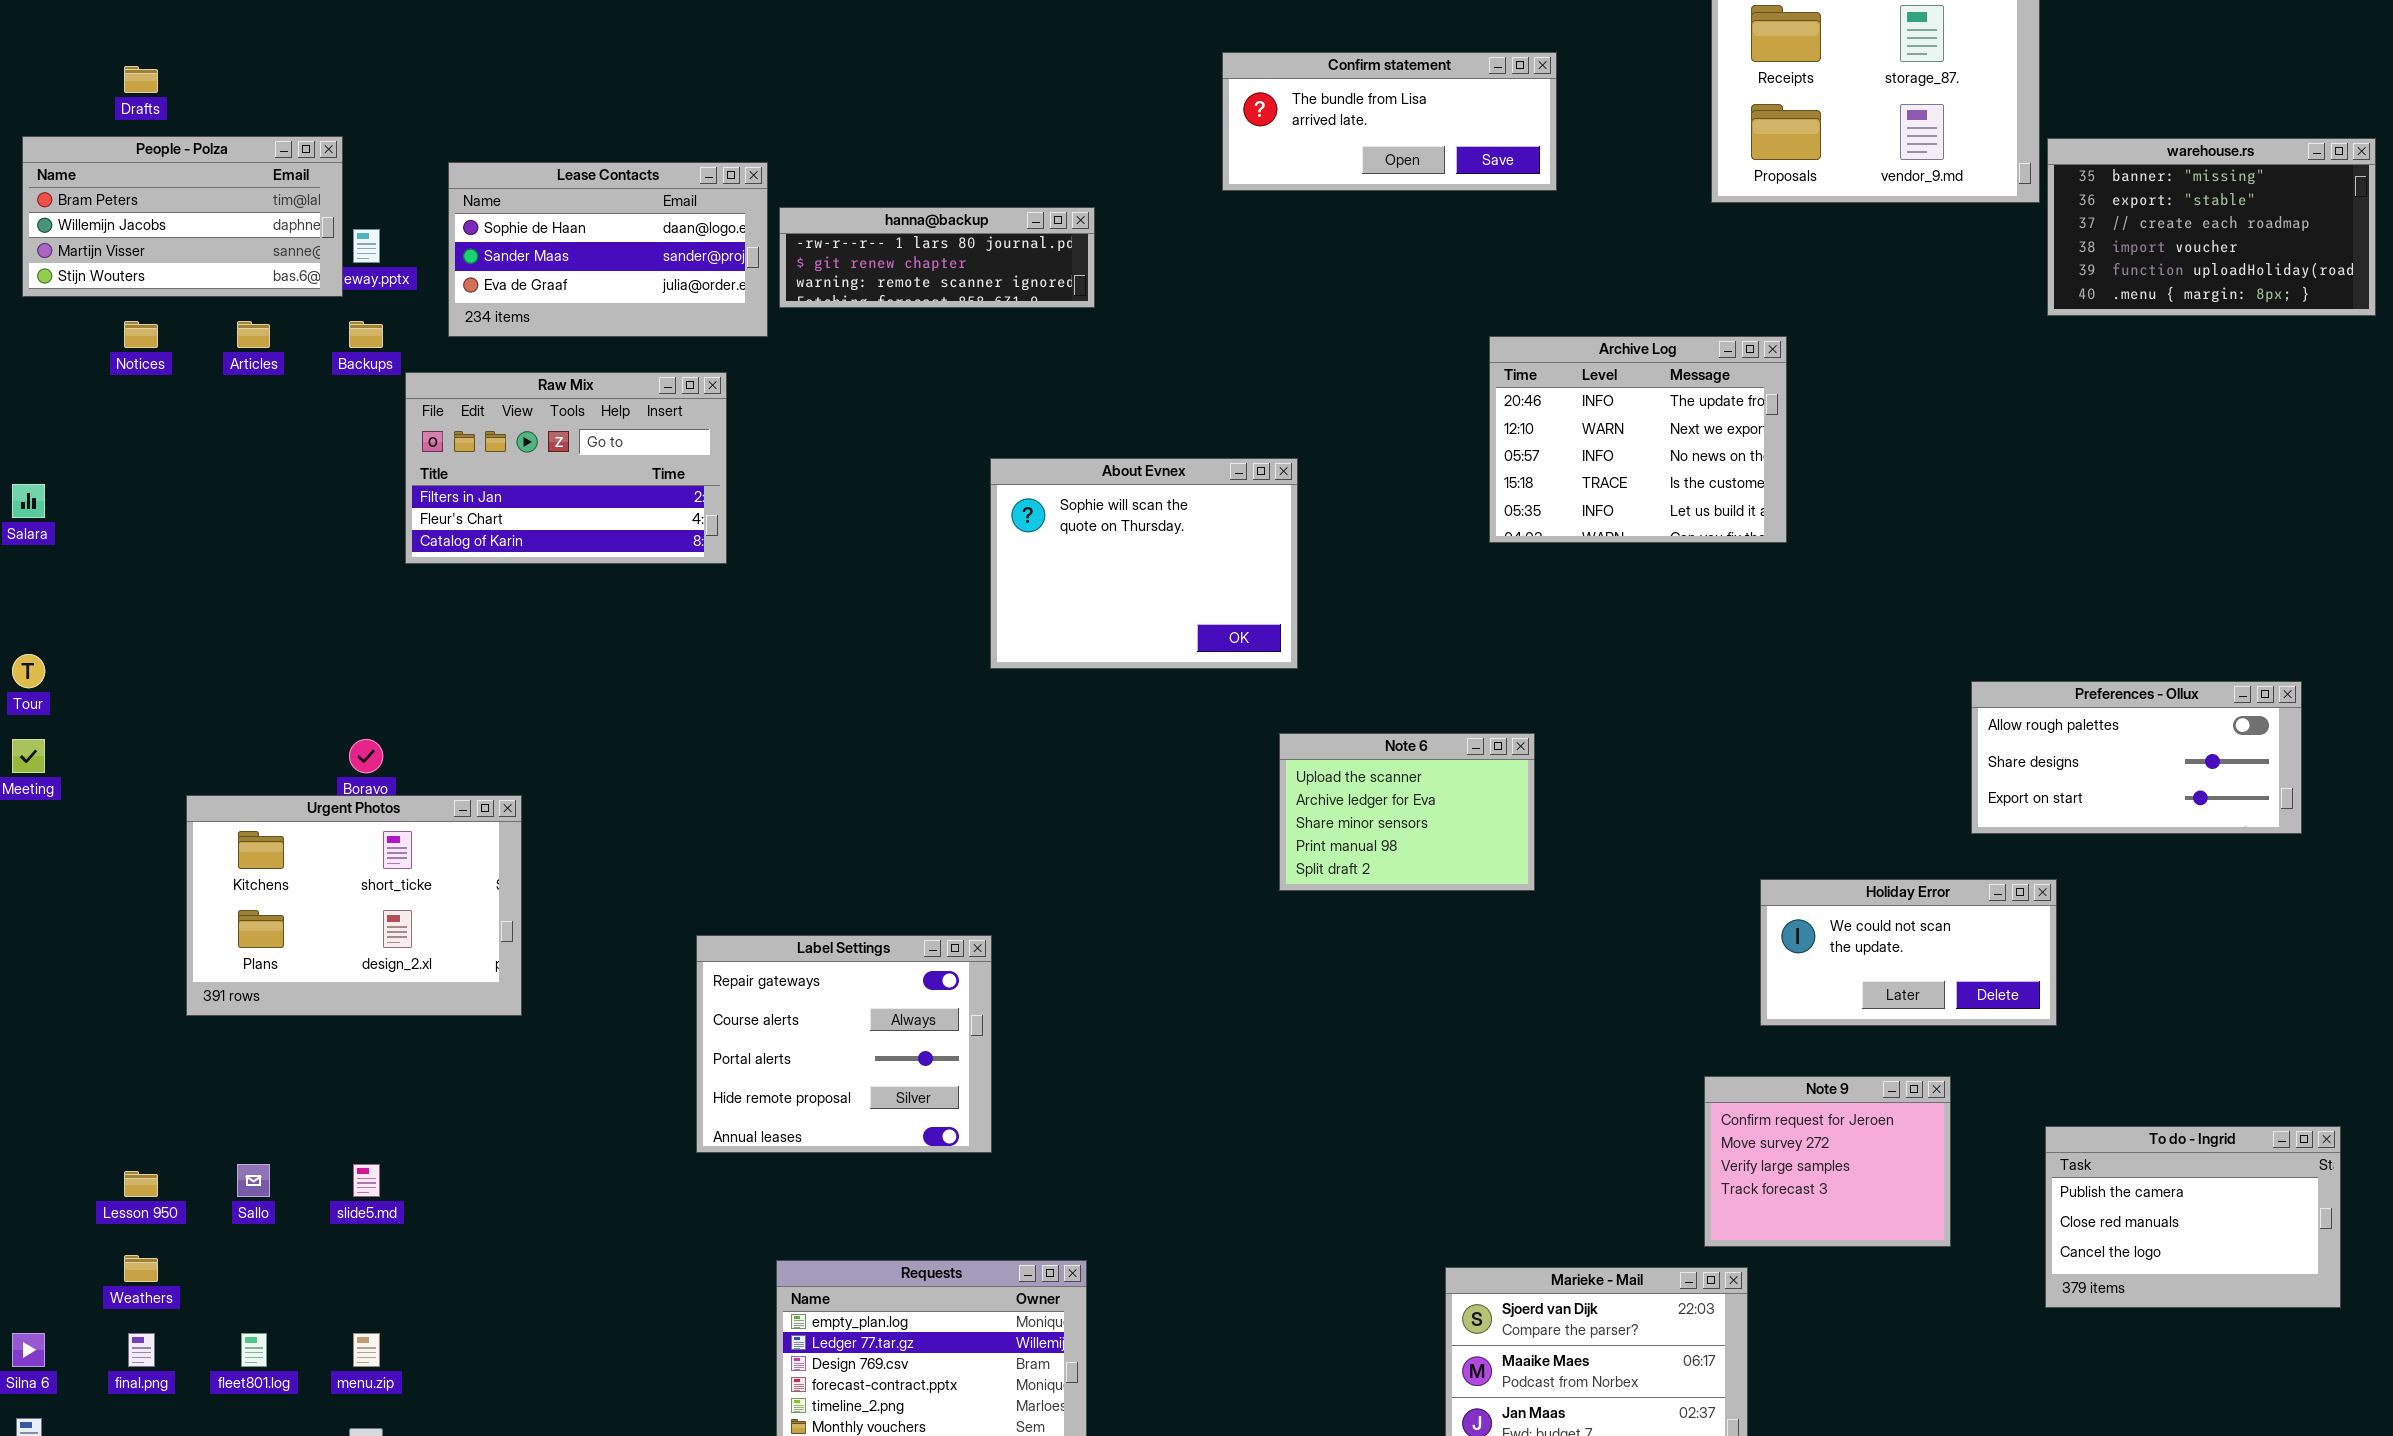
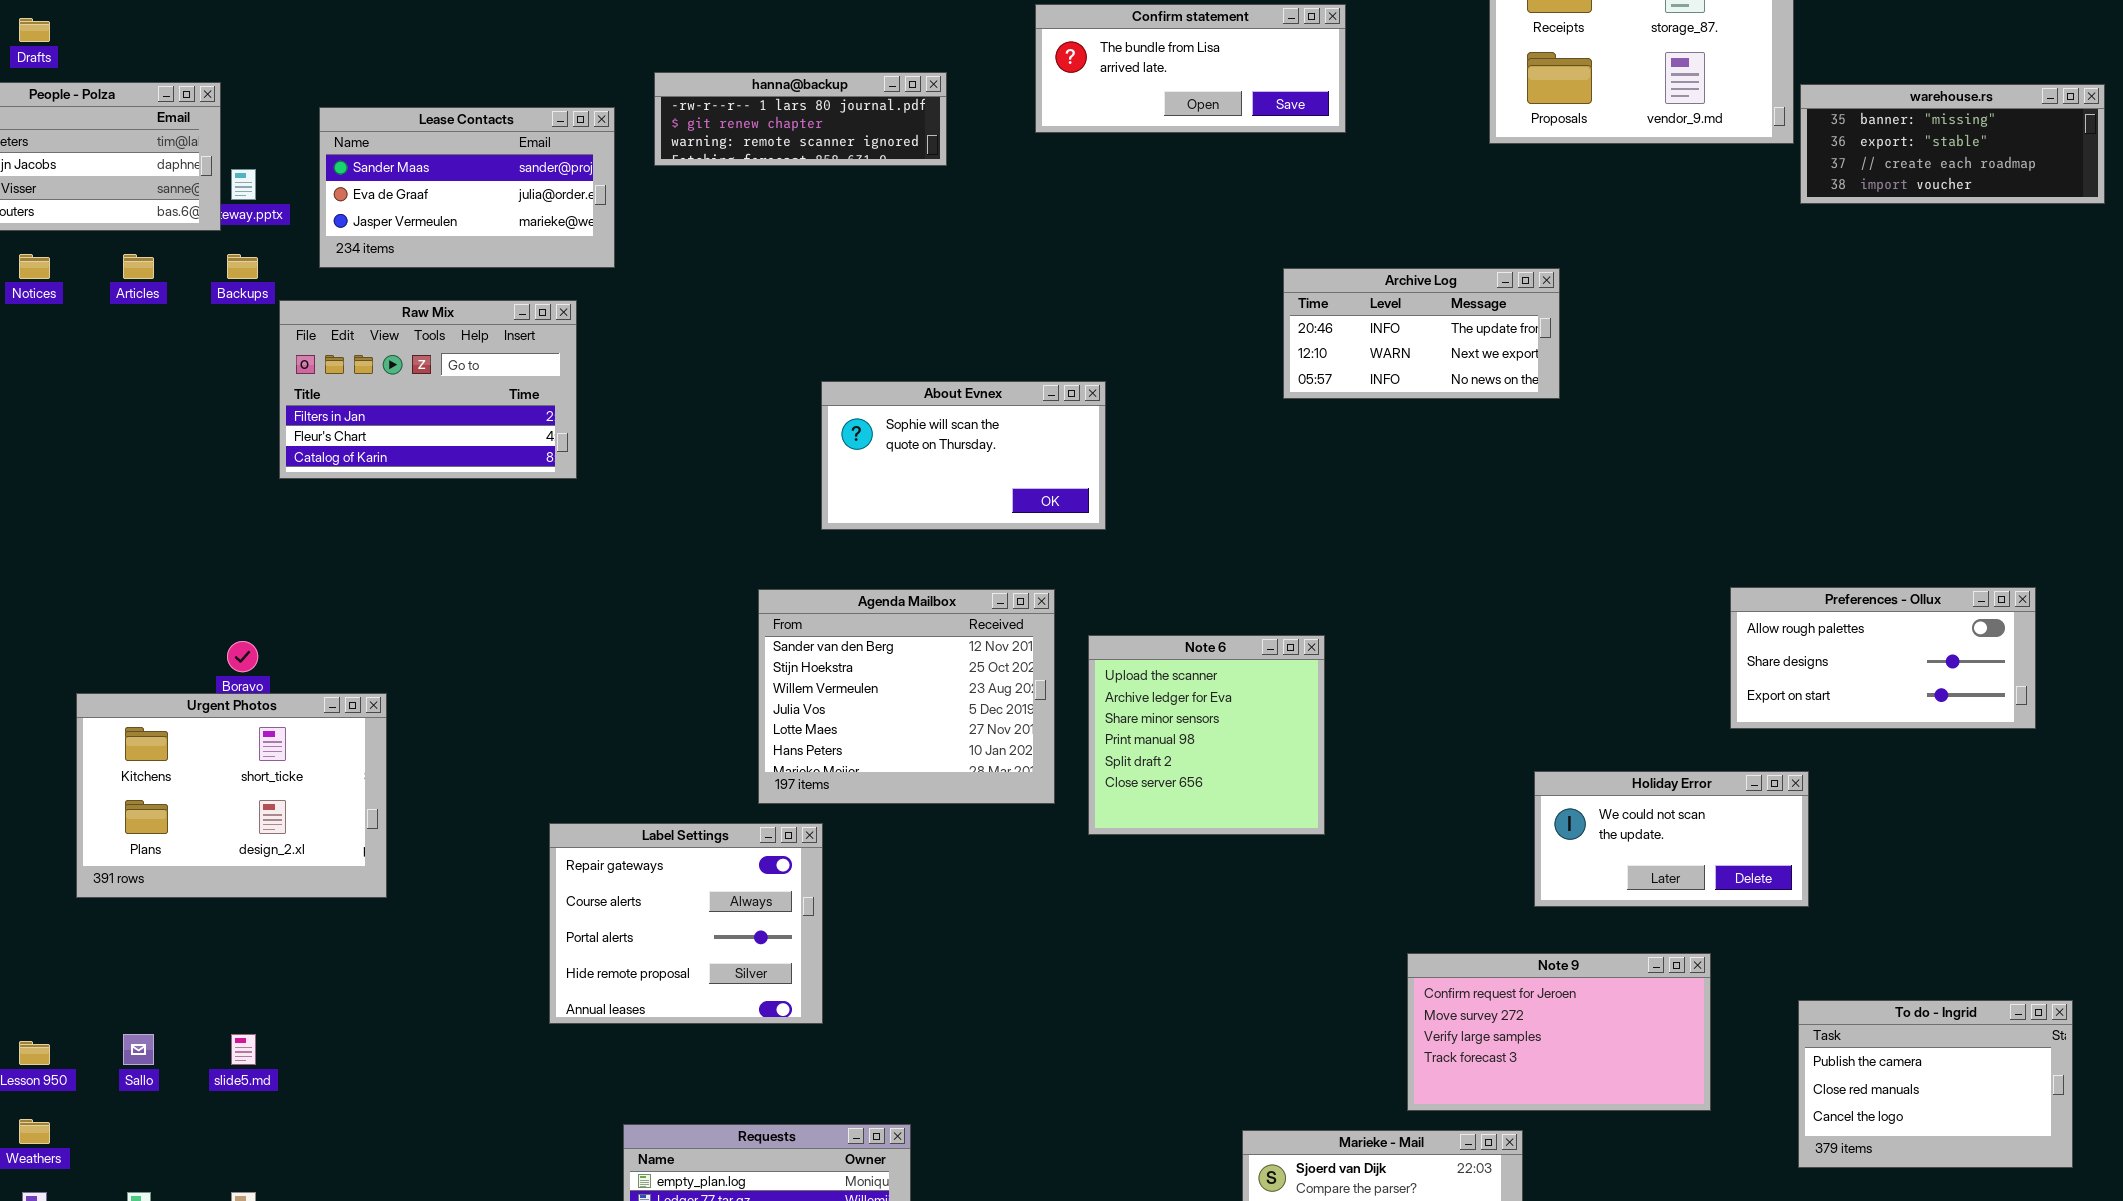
warehouse.rs: [2047,138,2376,316] -> [1800,84,2105,204], resized
Lease Contacts: [448,162,768,337] -> [319,107,615,268], scrolled down 1 row
hanna@backup: [779,207,1095,308] -> [654,72,947,166], moved
Archive Log: [1489,336,1787,543] -> [1283,268,1560,399], resized
About Evnex: [990,458,1298,669] -> [821,381,1106,530], resized
Agenda Mailbox: none -> [758,589,1055,804], opened
Note 6: [1279,733,1535,891] -> [1088,635,1325,835], resized
Note 9: [1704,1076,1951,1247] -> [1407,953,1711,1111], resized

